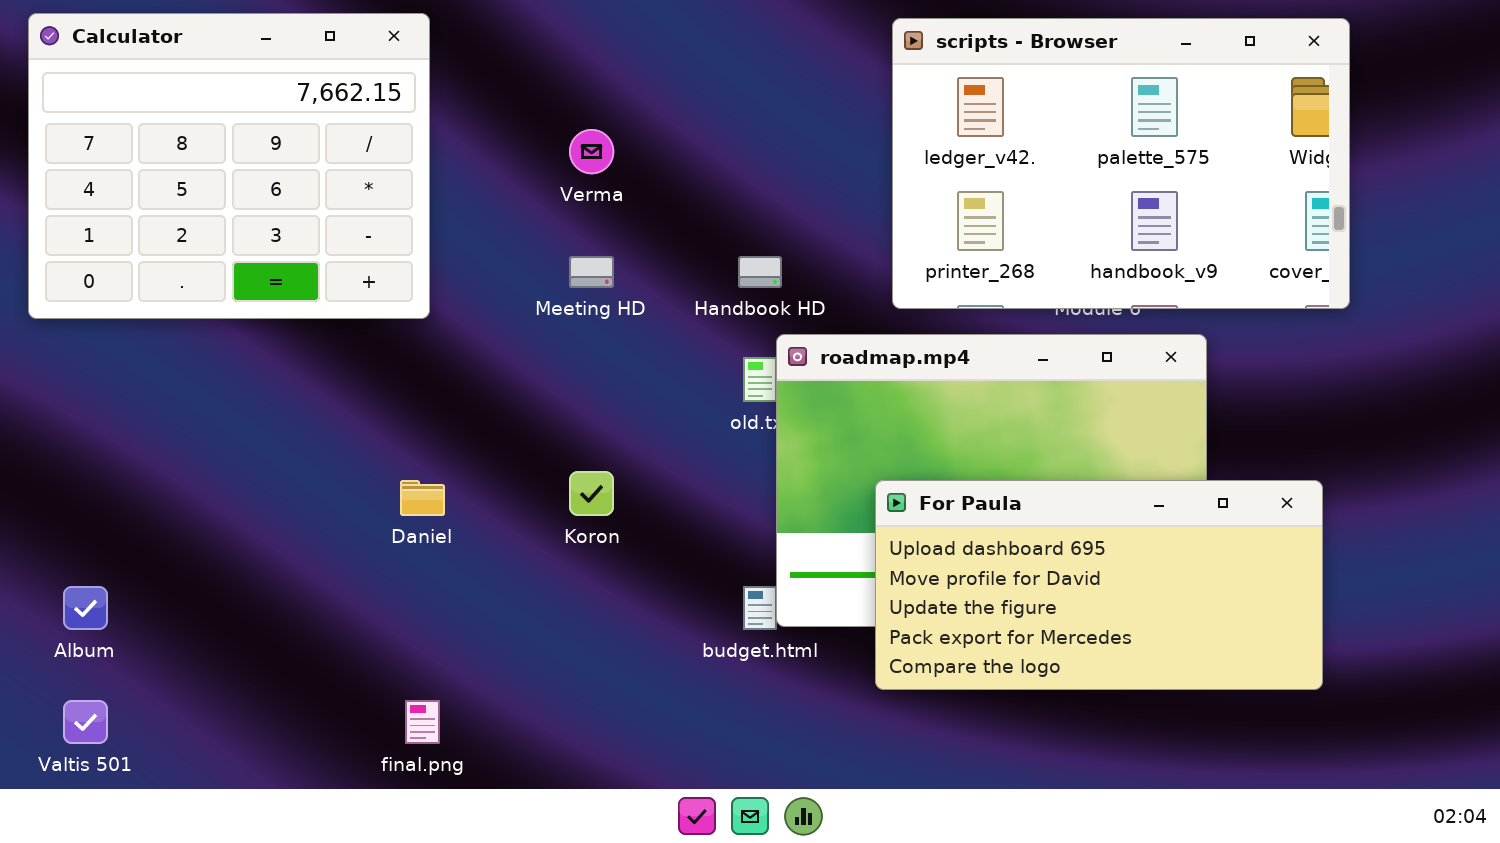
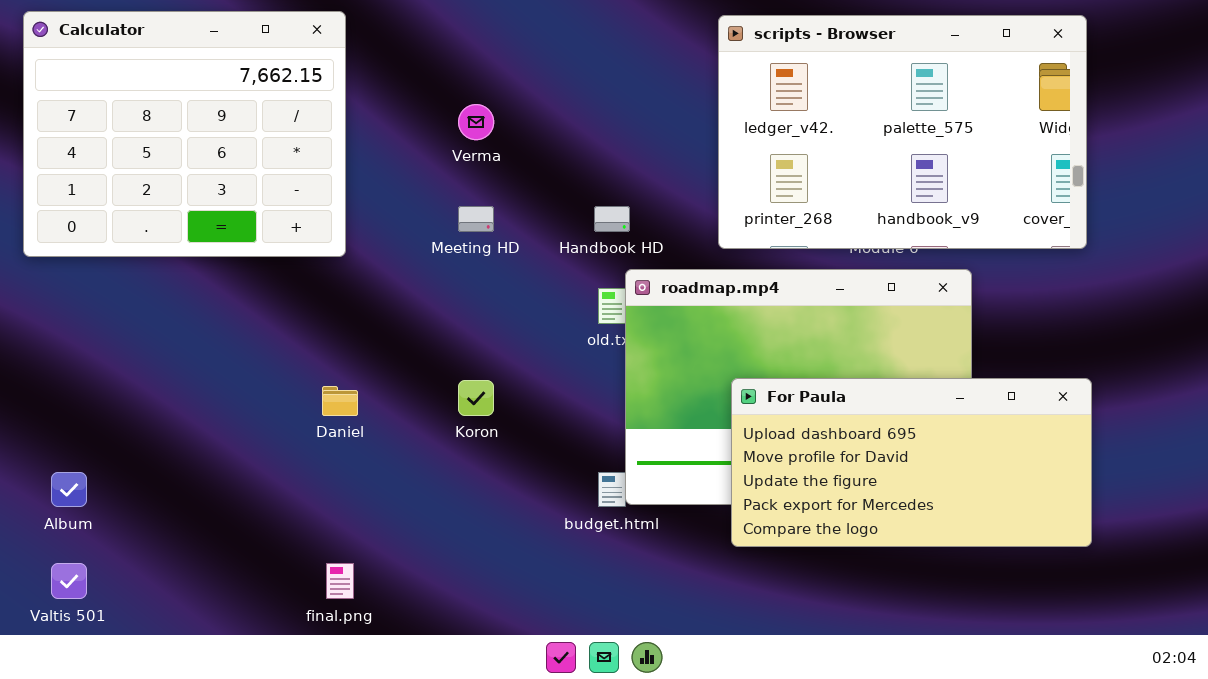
For Paula: [875,480,1323,690] -> [731,378,1092,547], moved

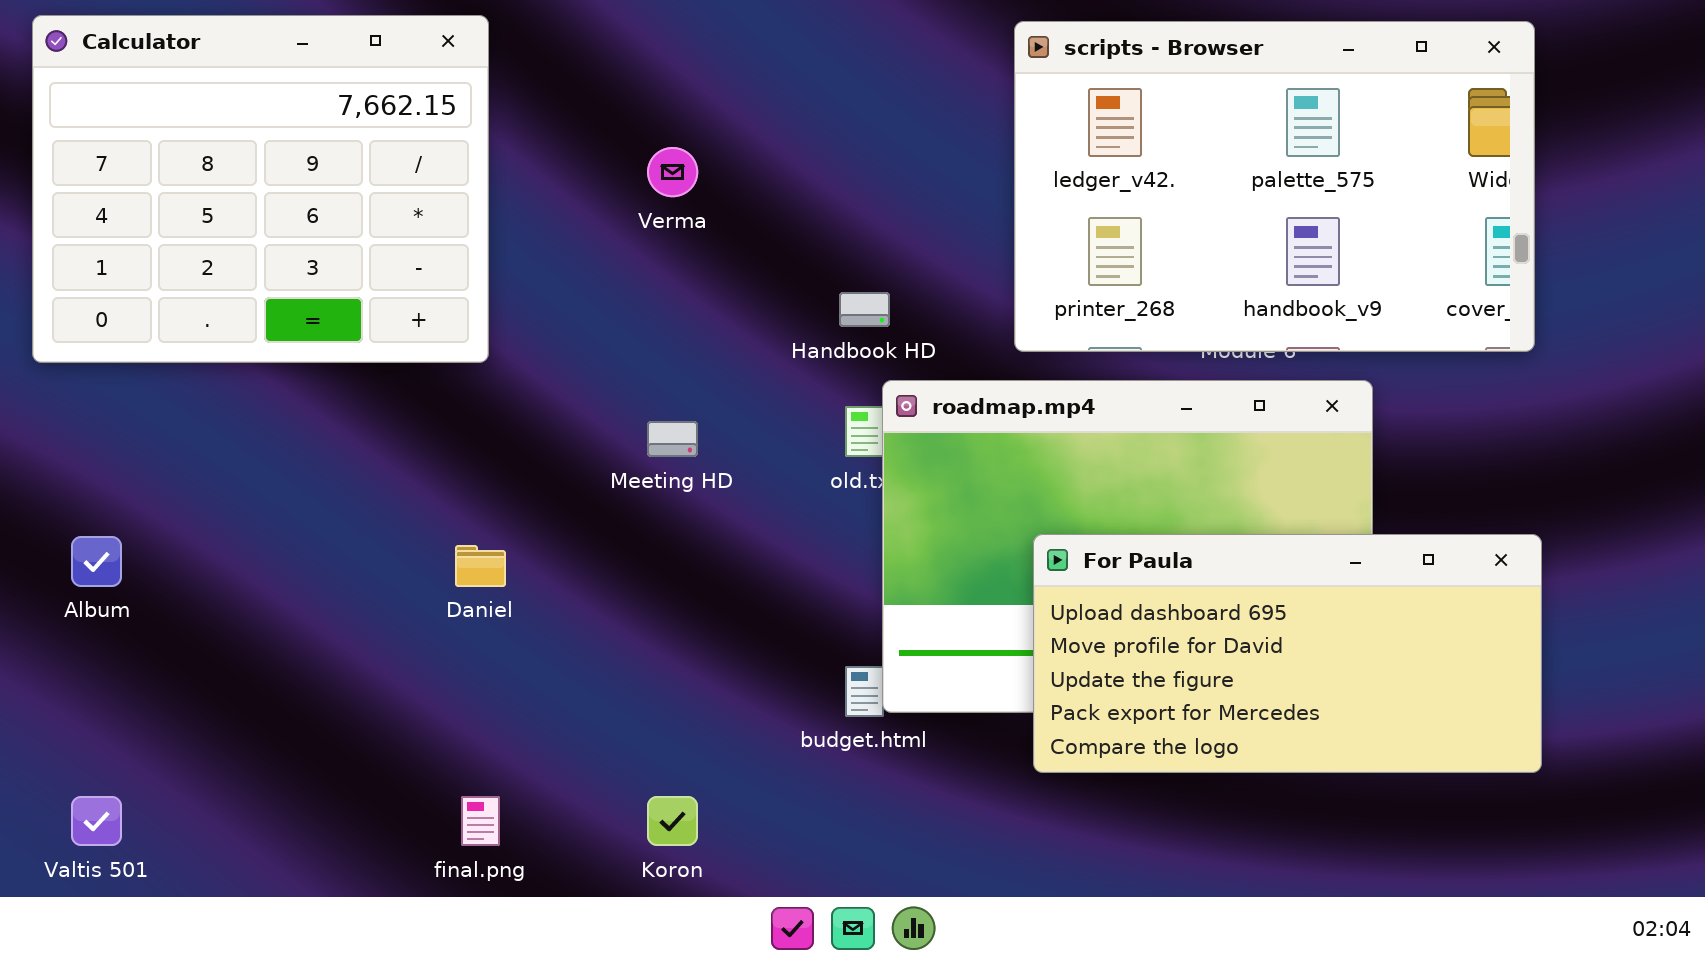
Meeting HD: [458,206,494,232] -> [647,421,698,457], moved
Koron: [458,380,494,416] -> [647,796,698,846], moved
Album: [51,472,87,507] -> [71,536,122,587], moved

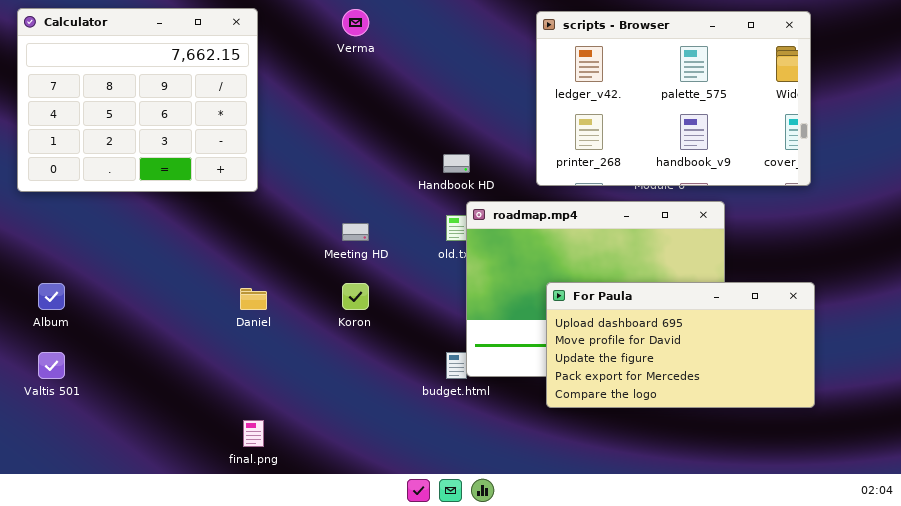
Verma: [647,147,698,197] -> [342,9,369,36], moved
Valtis 501: [71,796,122,846] -> [38,352,65,379], moved
Koron: [647,796,698,846] -> [342,283,369,310], moved

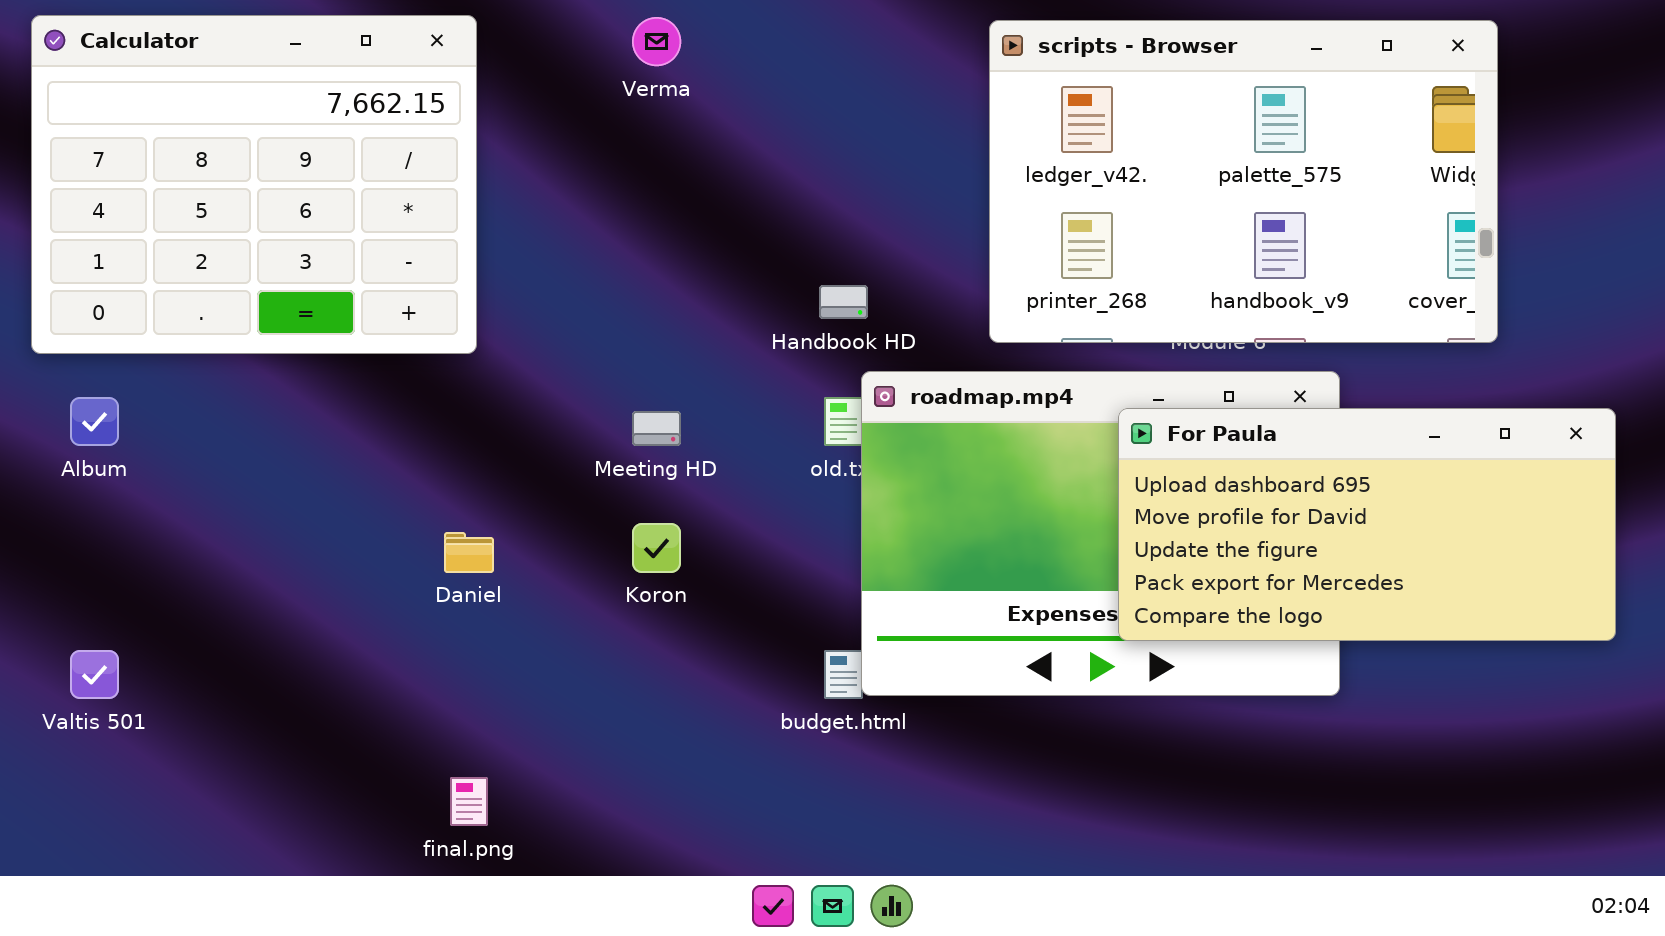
For Paula: [546,282,815,408] -> [1118,408,1616,641], moved
Album: [38,283,65,310] -> [70,397,119,446], moved

